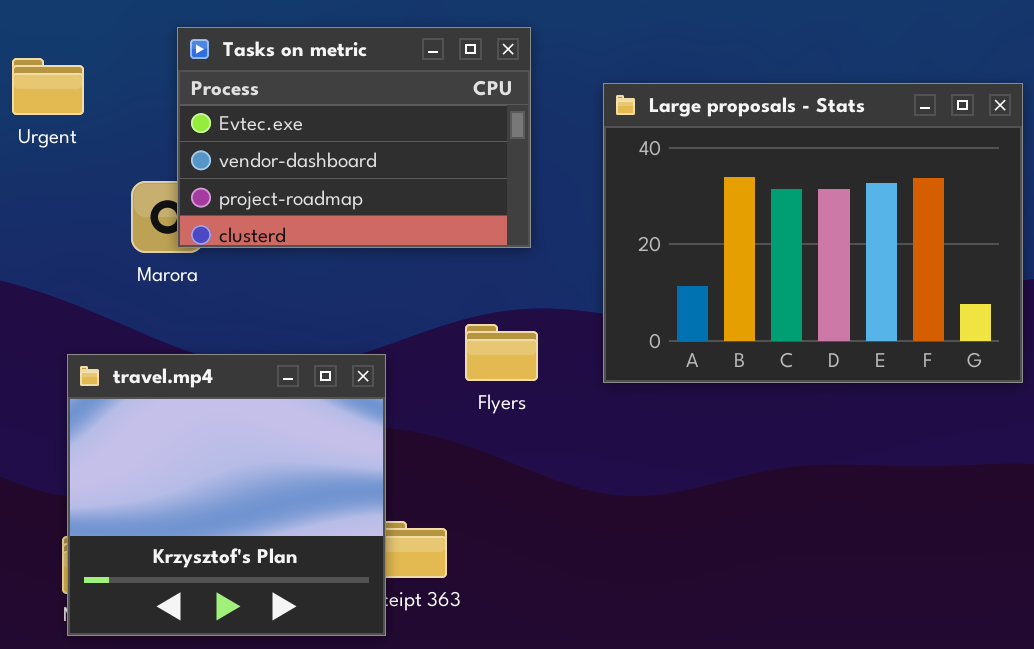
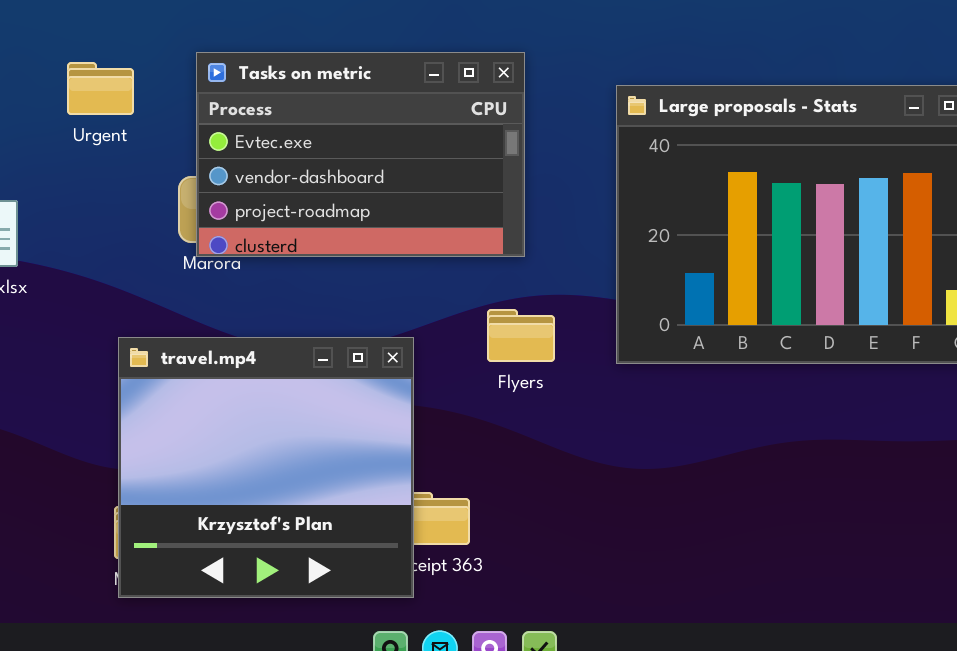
Tasks on metric: [177,27,531,248] -> [196,52,525,257], moved

